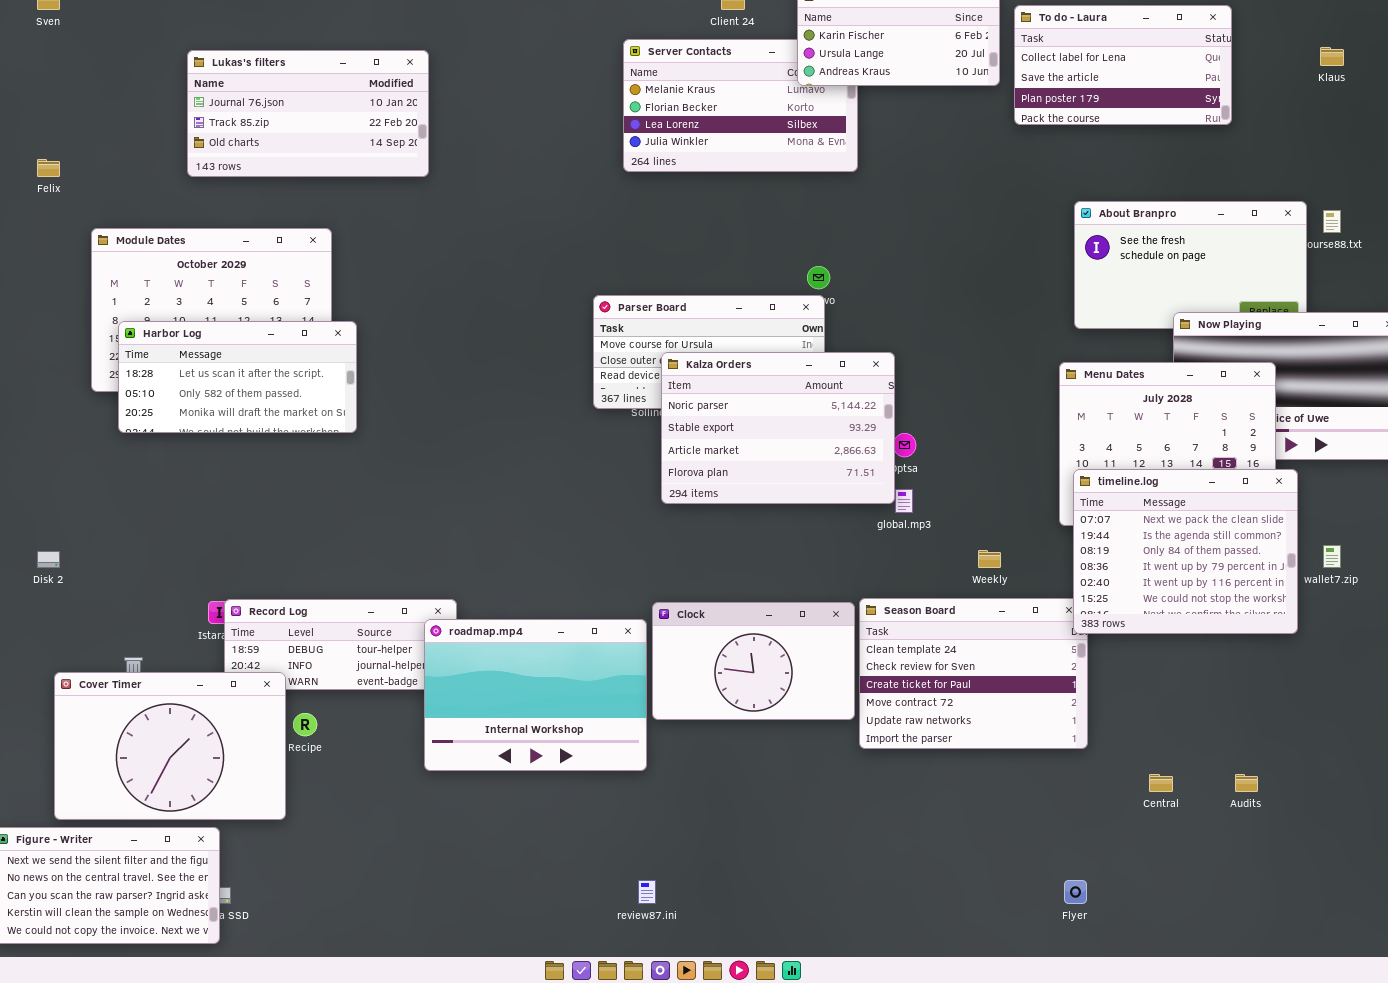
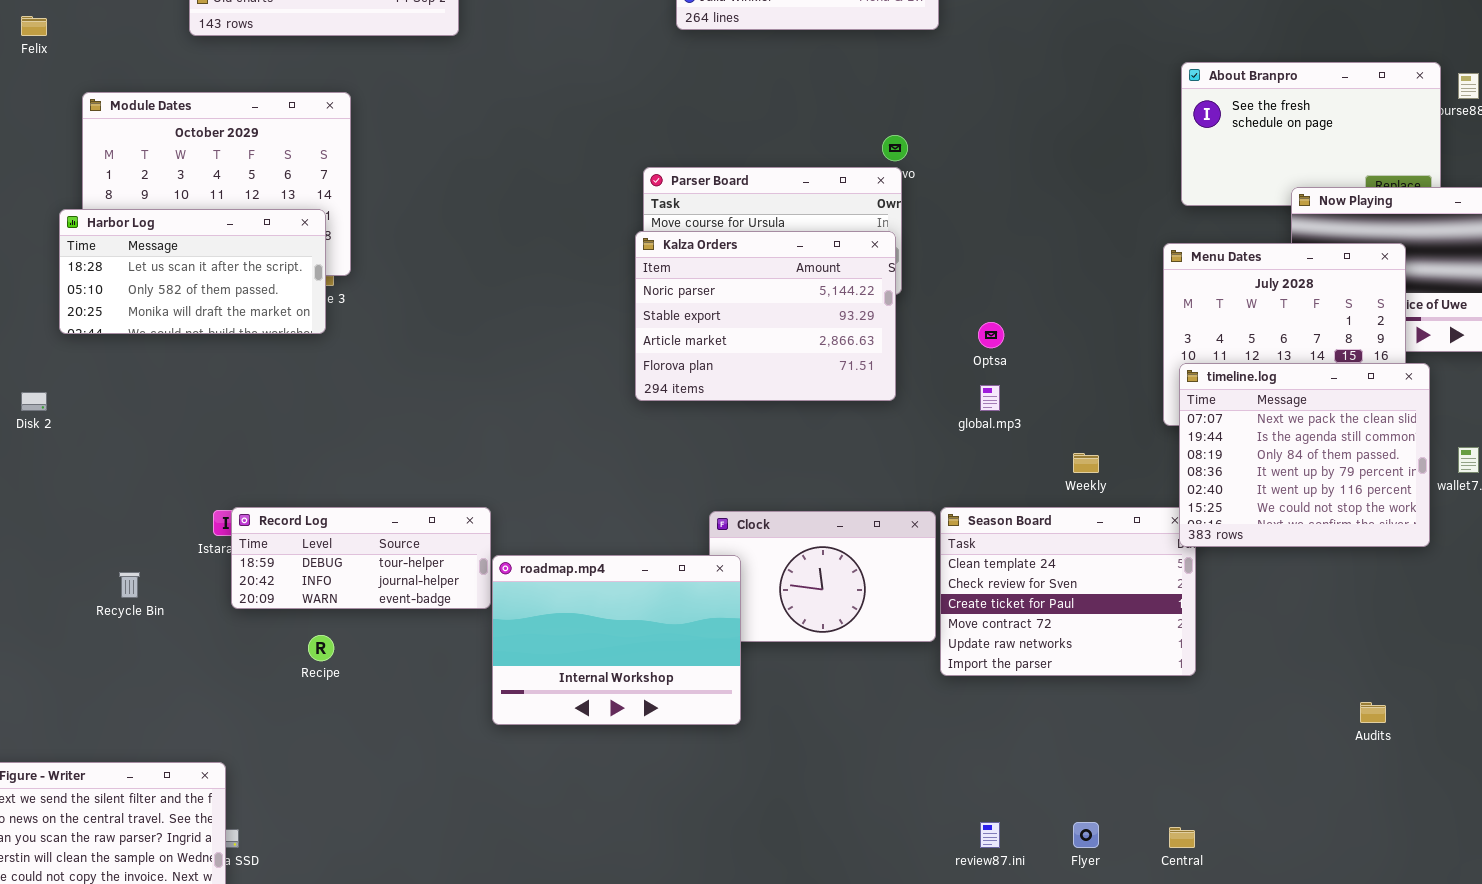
Harbor Log: [118,321,357,433] -> [59,209,326,334], moved
Kalza Orders: [661,352,895,504] -> [635,231,896,401], moved
Disk 2: [37,551,60,568] -> [21,392,47,411], moved
roadmap.mp4: [424,619,647,771] -> [492,555,741,725], moved
Cover Timer: [54,672,286,820] -> none, closed
Central: [1149,774,1173,792] -> [1169,827,1195,848], moved
review87.ini: [638,880,656,904] -> [980,822,1000,848], moved
Flyer: [1064,880,1087,904] -> [1073,822,1099,848], moved

